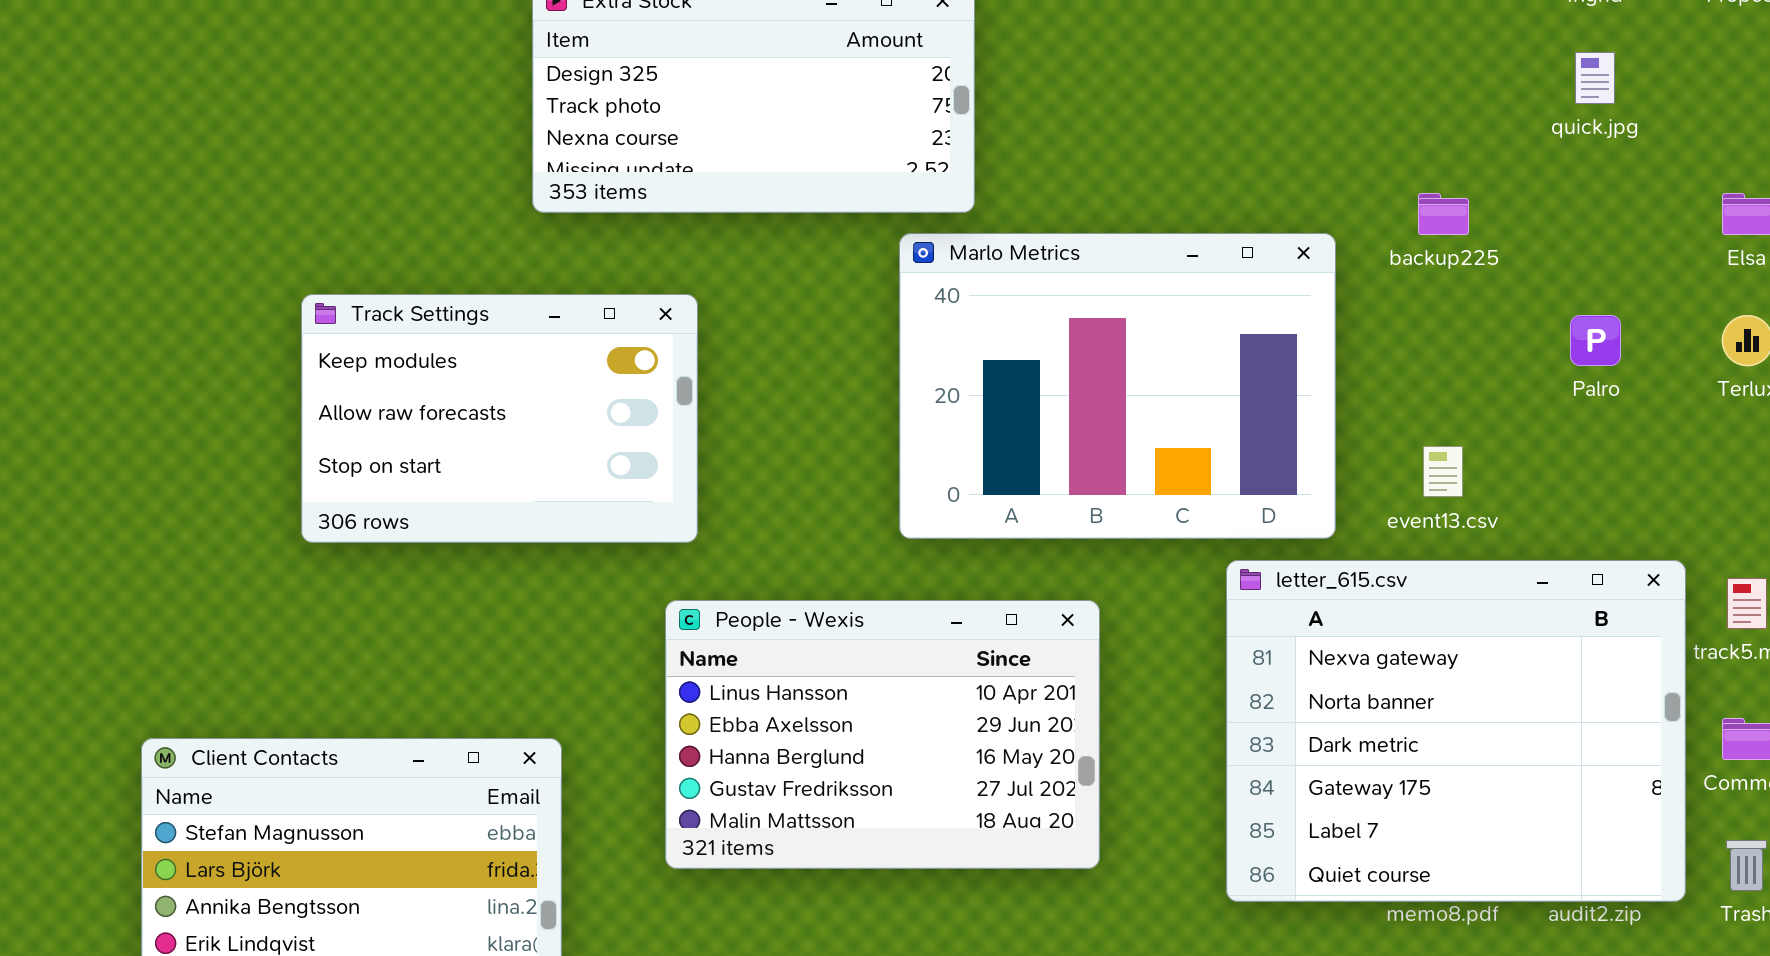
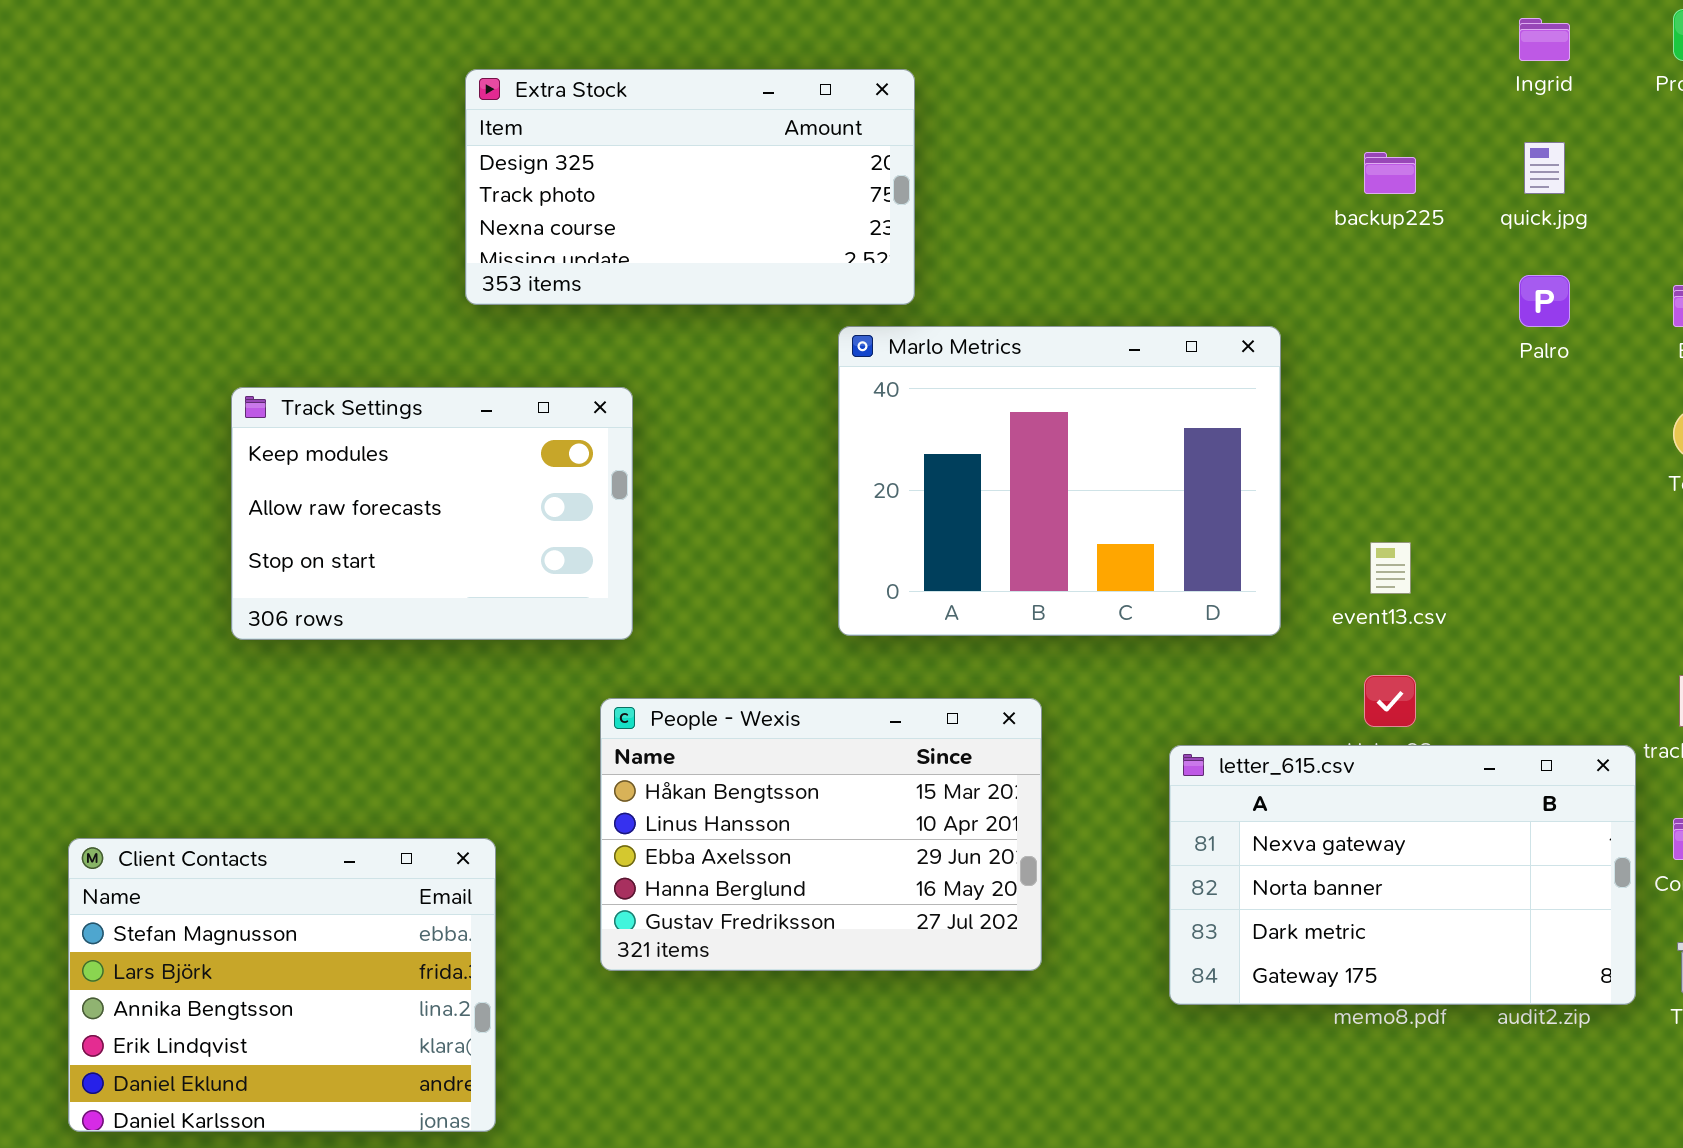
backup225: [1418,193,1469,235] -> [1364,152,1416,194], moved
Palro: [1570,315,1621,366] -> [1519,275,1570,327], moved
letter_615.csv: [1226,560,1686,902] -> [1169,745,1636,1005], resized
People - Wexis: [665,600,1100,869] -> [600,698,1042,971], scrolled up 1 row

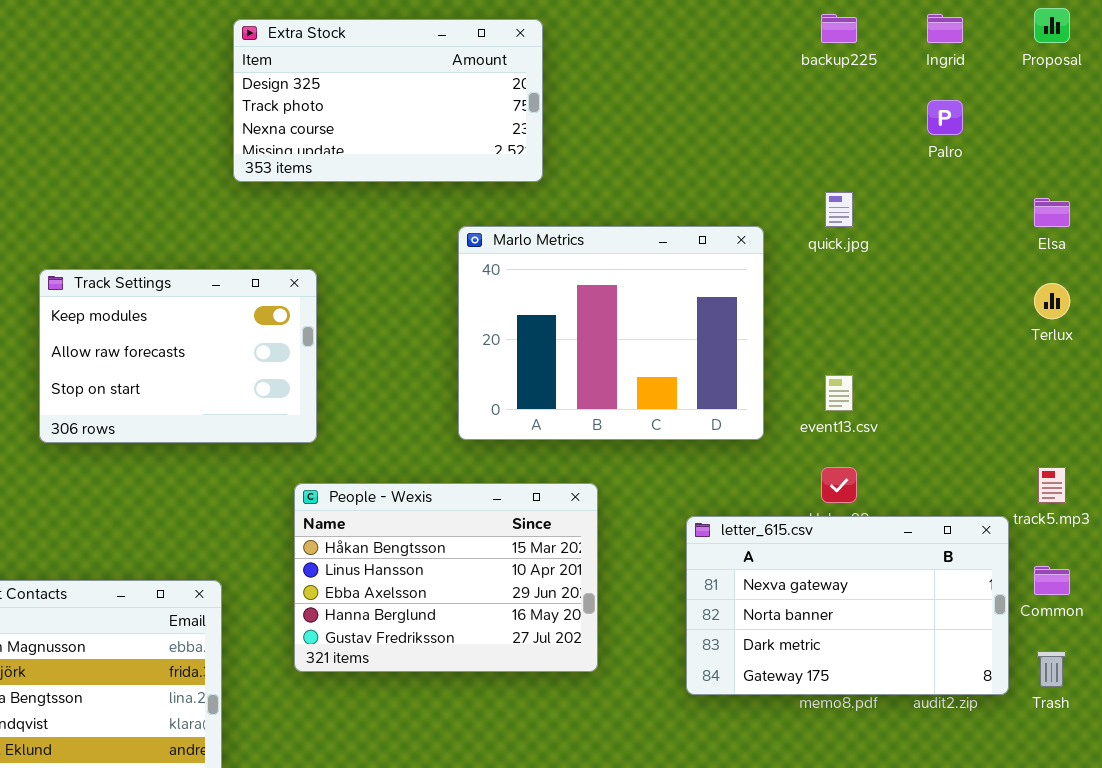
Extra Stock: [465,69,915,305] -> [233,19,543,182], moved
quick.jpg: [1524,142,1565,194] -> [825,192,853,227], moved
backup225: [1364,152,1416,194] -> [821,14,857,43], moved
Palro: [1519,275,1570,327] -> [927,100,963,135], moved

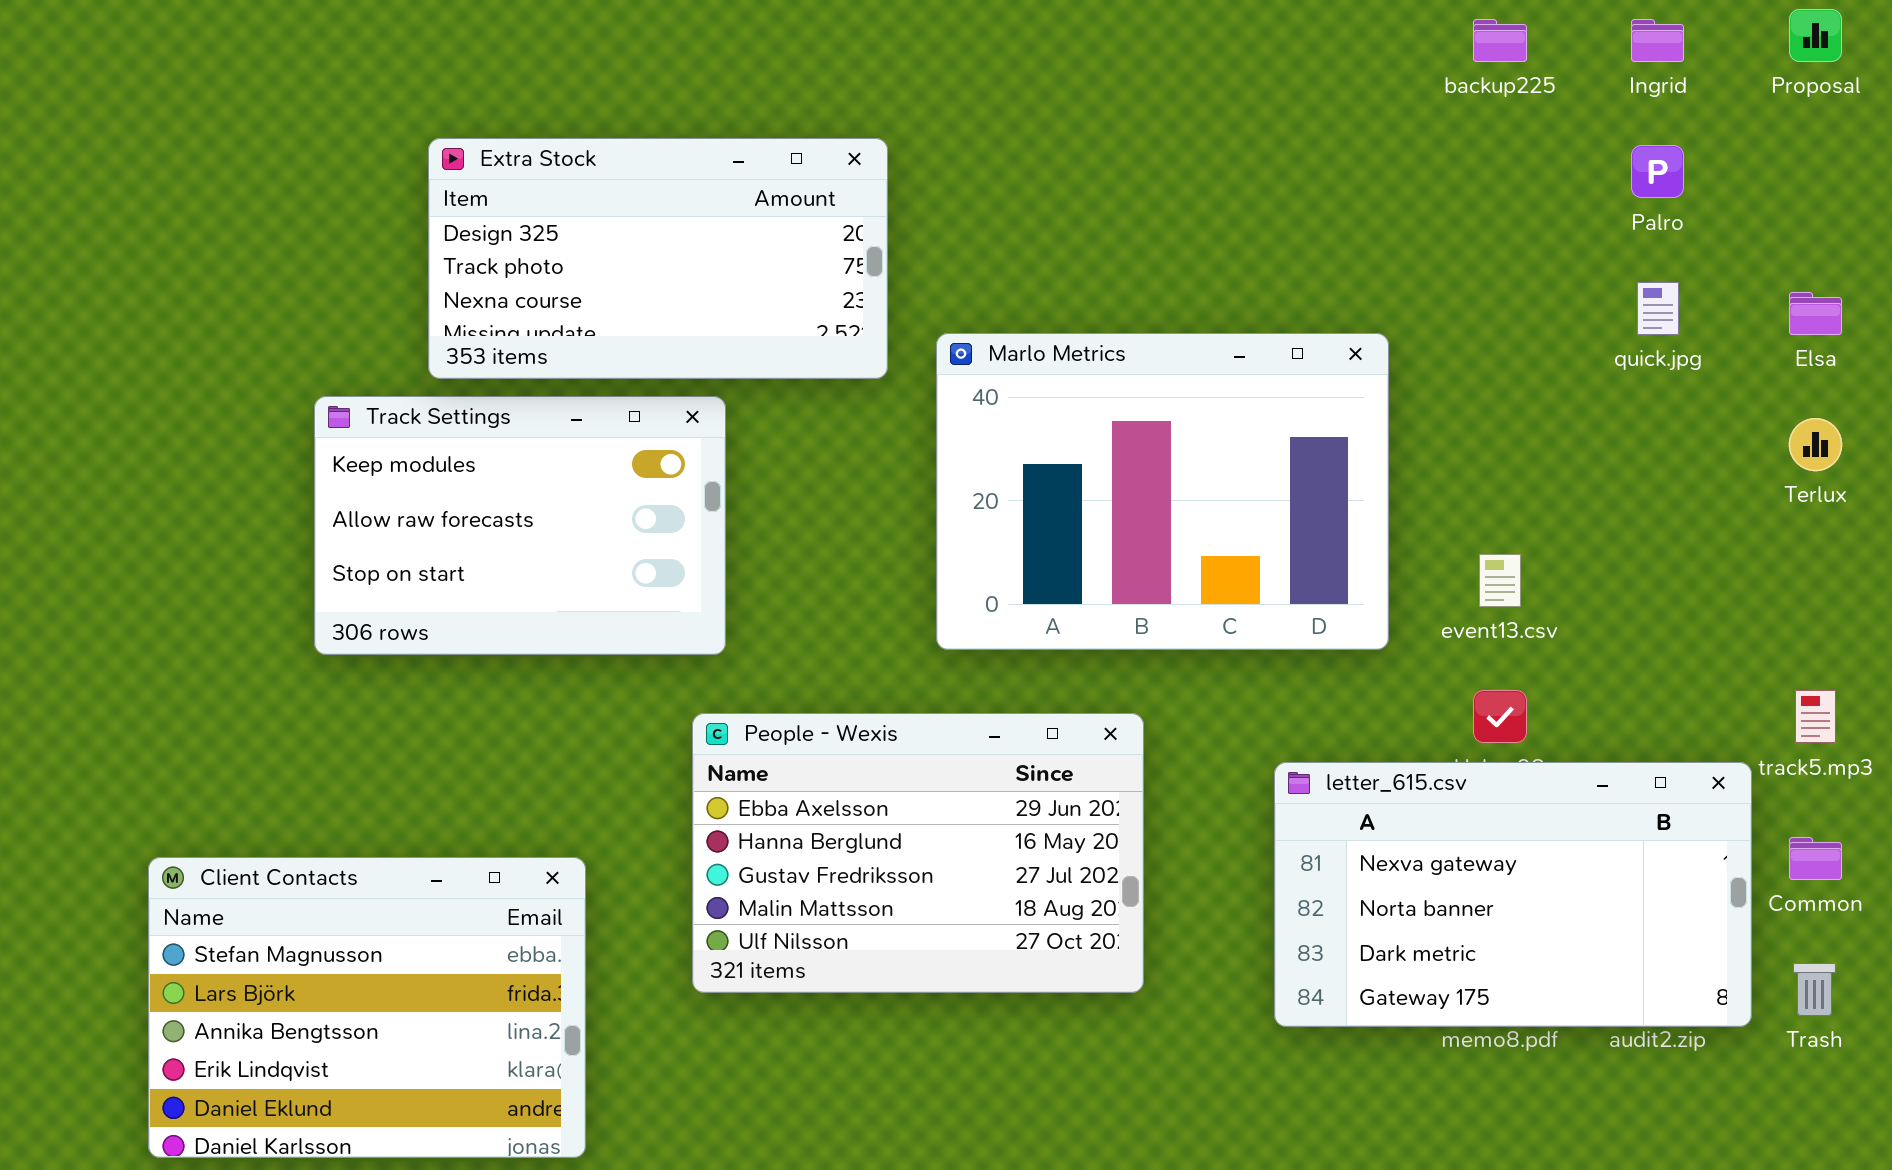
Extra Stock: [233,19,543,182] -> [428,138,888,379], moved
quick.jpg: [825,192,853,227] -> [1637,282,1679,335], moved
People - Wexis: [294,483,598,672] -> [692,713,1144,993], scrolled down 2 rows

